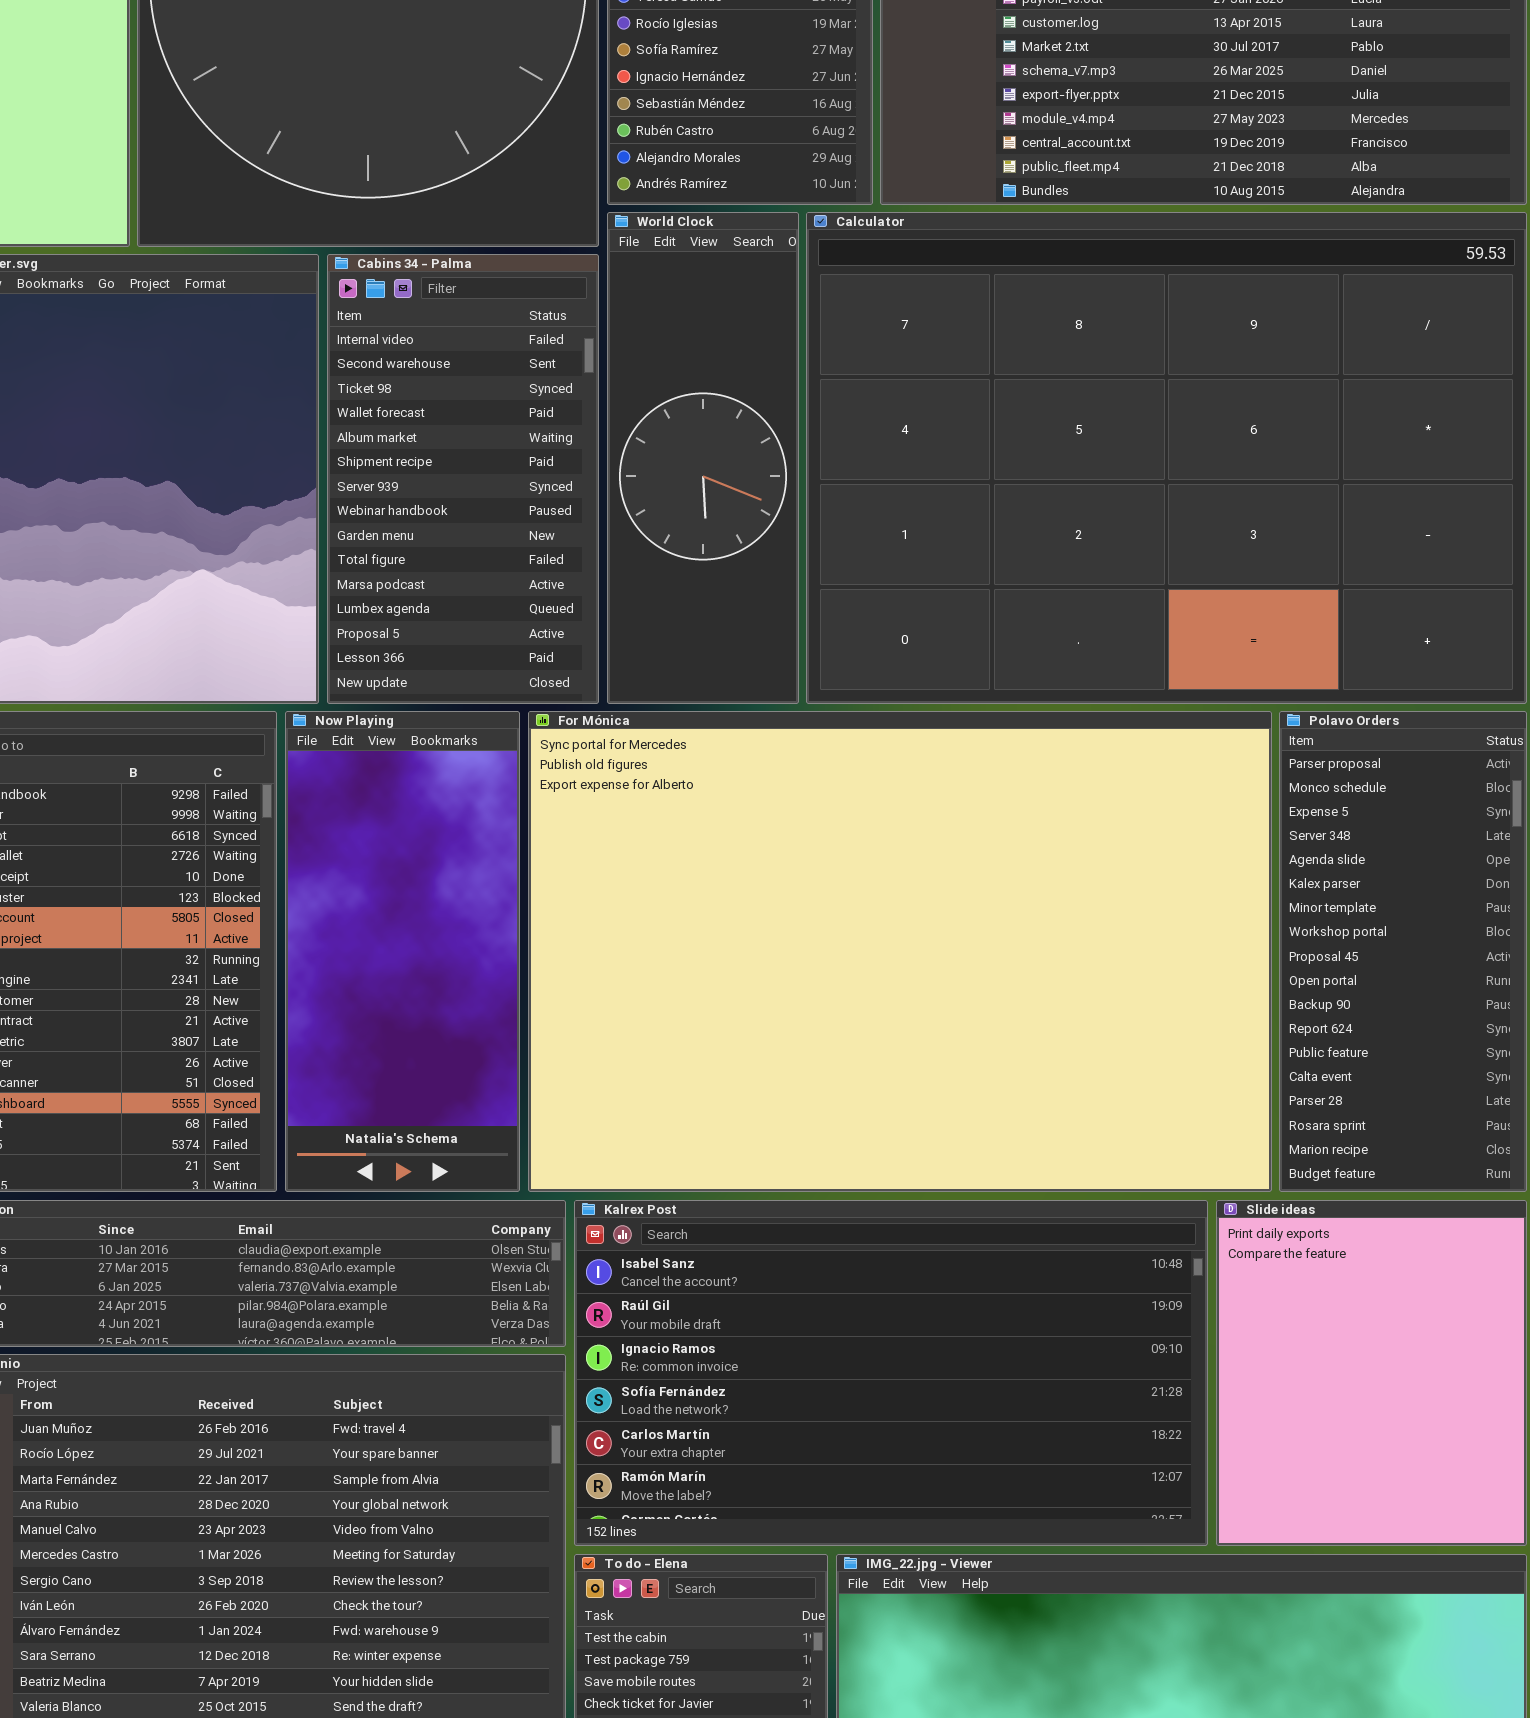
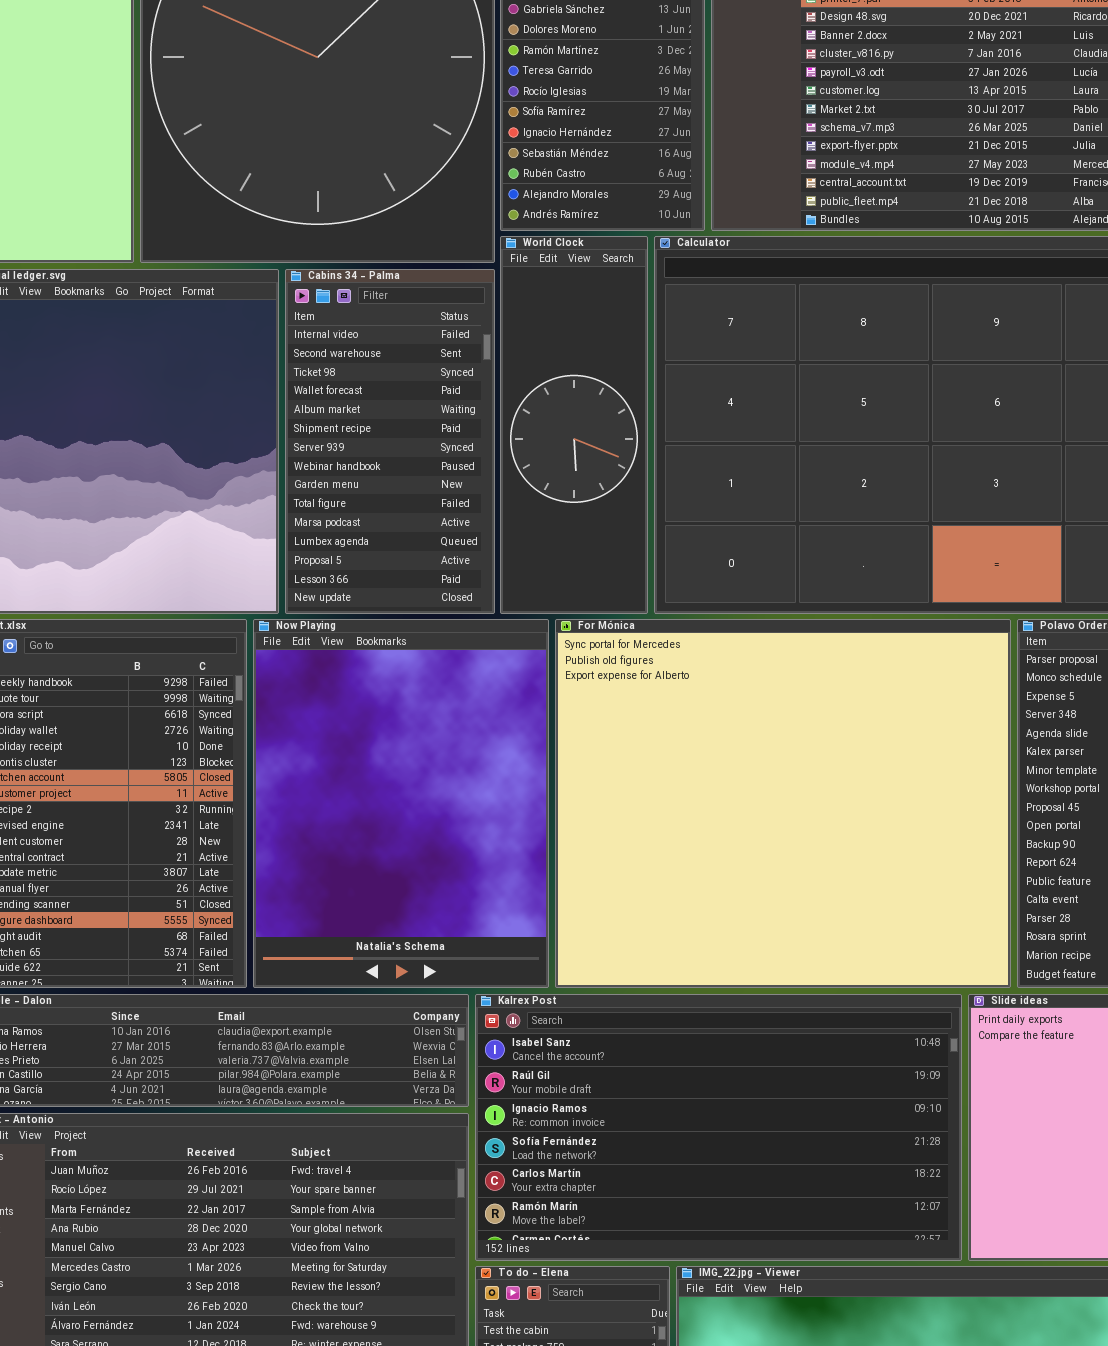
Now Playing: [285,711,520,1192] -> [253,619,549,988], resized
For Mónica: [528,711,1272,1192] -> [555,619,1011,988], resized

